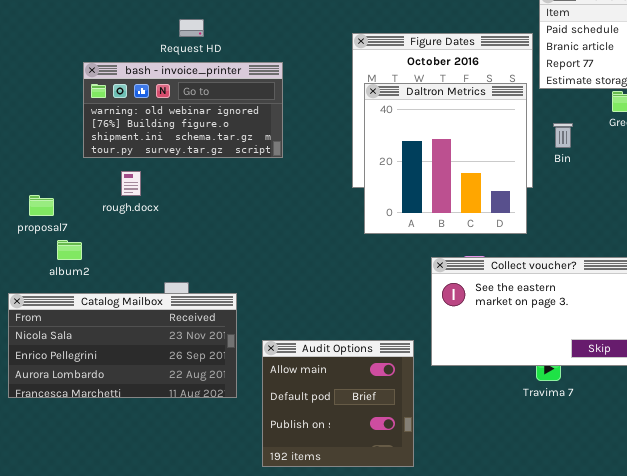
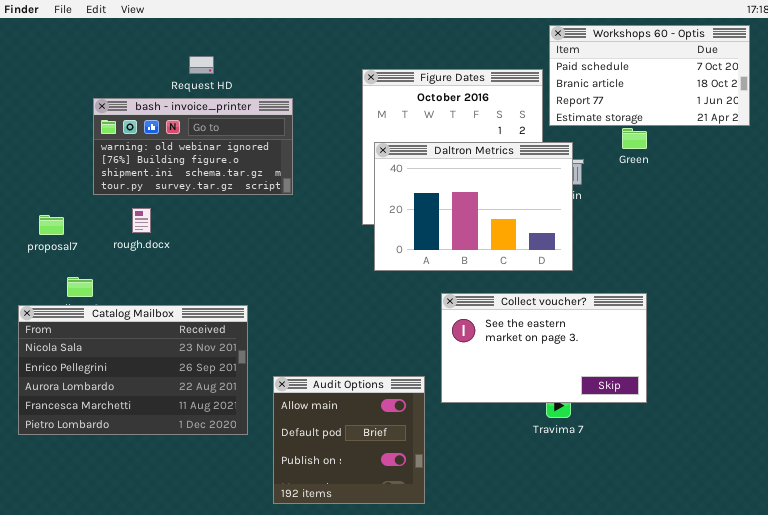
Daltron Metrics: [364,83,527,234] -> [374,142,573,271], resized
proposal7: [29,195,54,216] -> [39,215,64,235], moved
Catalog Mailbox: [8,293,237,398] -> [18,305,248,435], resized

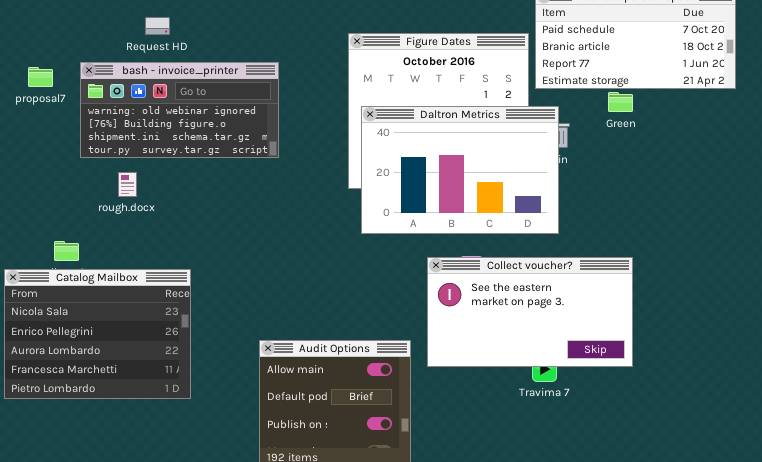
Request HD: [189,56,214,74] -> [145,17,170,35], moved
proposal7: [39,215,64,235] -> [28,67,53,87], moved
Catalog Mailbox: [18,305,248,435] -> [4,269,191,399], resized

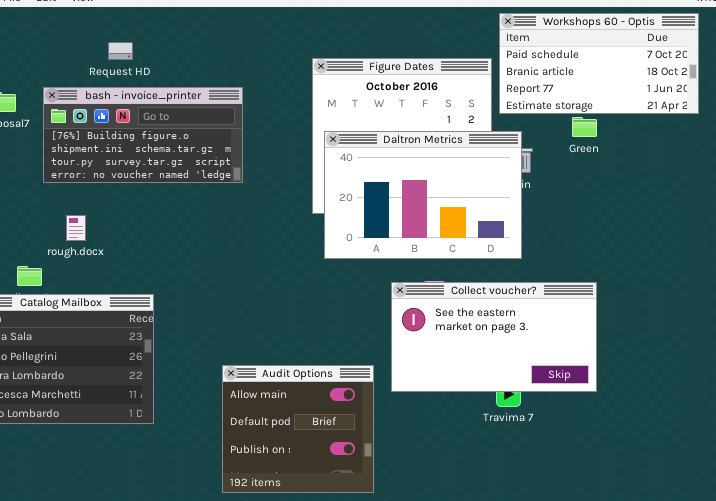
bash - invoice_printer: [80,62,279,158] -> [43,87,243,183], scrolled down 1 row
rough.docx: [118,172,137,197] -> [66,215,86,241], moved

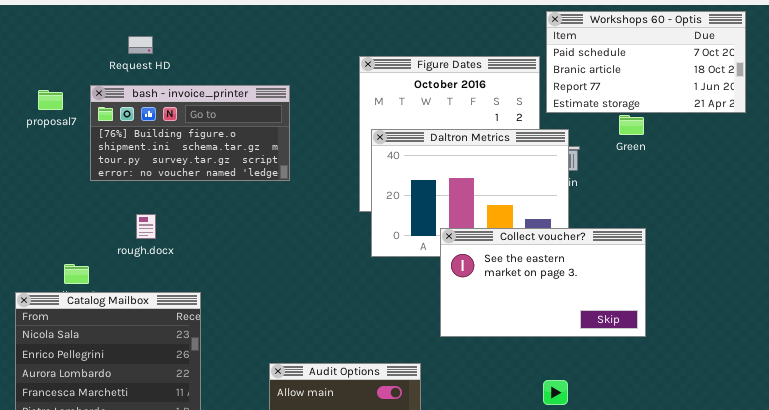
Request HD: [108,42,133,60] -> [128,36,153,54], moved
rough.docx: [66,215,86,241] -> [136,214,156,239], moved
Collect voucher?: [391,282,597,392] -> [440,228,646,337], moved

